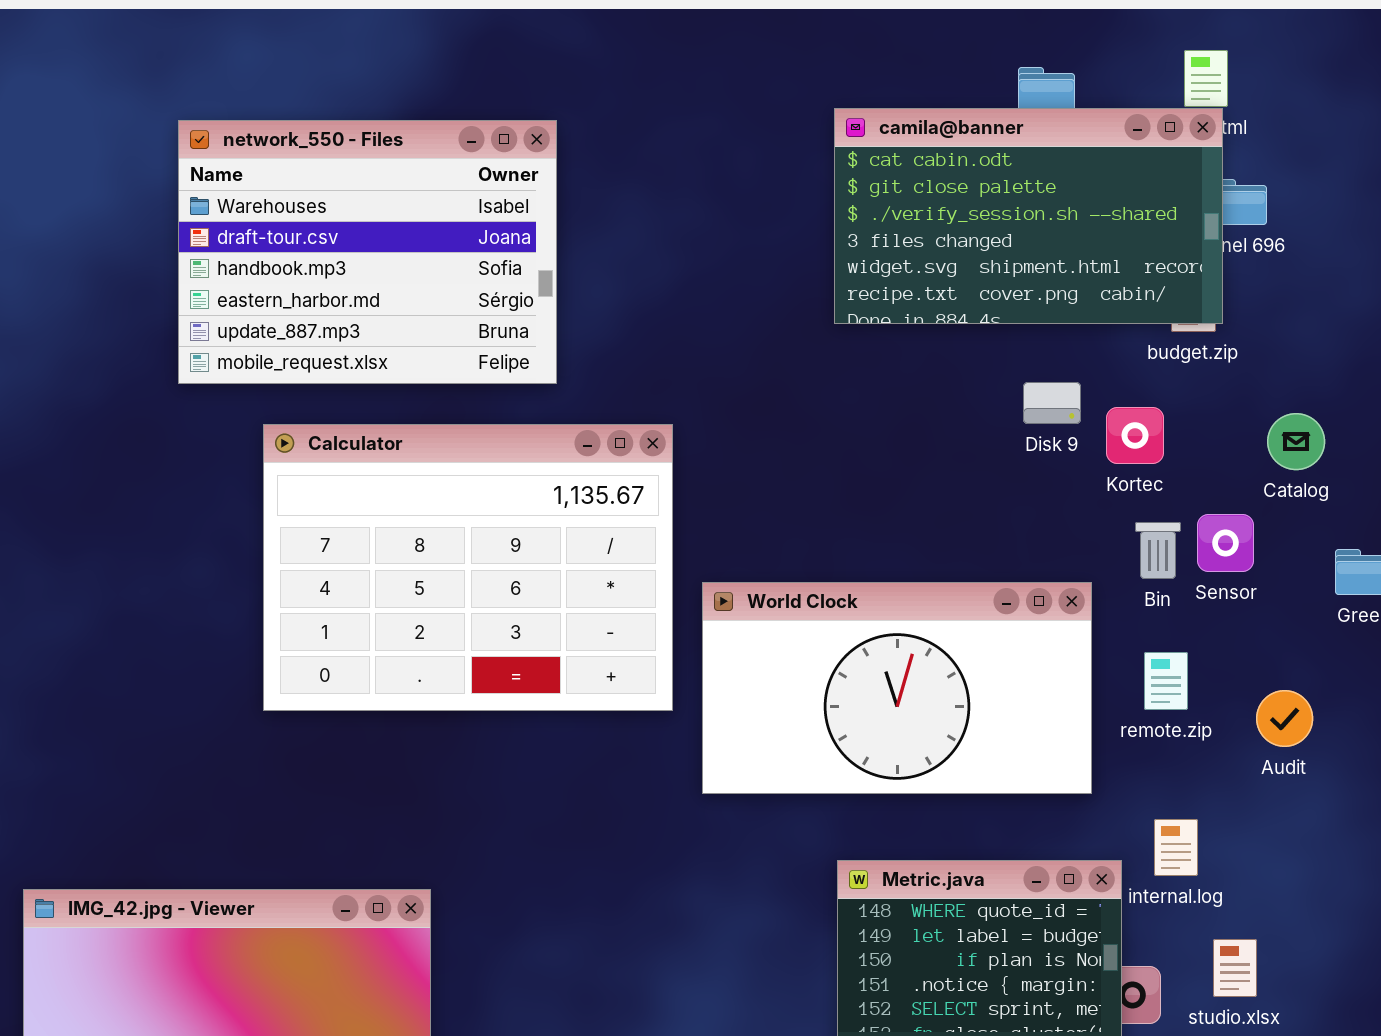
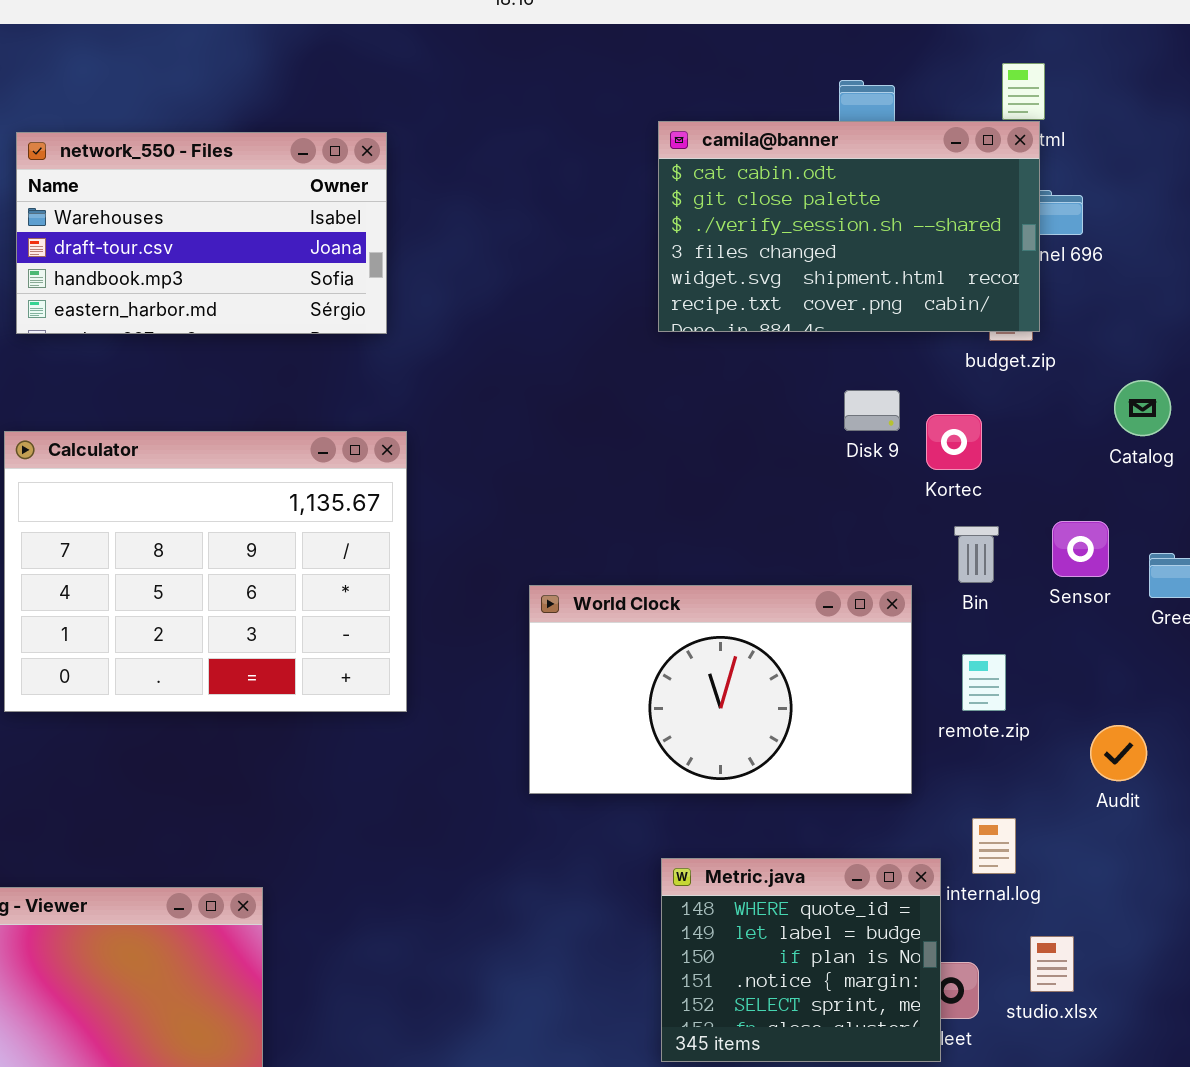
network_550 - Files: [178,120,557,384] -> [16,132,387,334], resized
Catalog: [1267,413,1325,470] -> [1114,380,1171,436], moved
Calculator: [263,424,673,711] -> [4,431,407,712], moved
Sensor: [1197,514,1254,572] -> [1052,521,1109,577], moved
Audit: [1256,690,1313,747] -> [1090,725,1147,781], moved

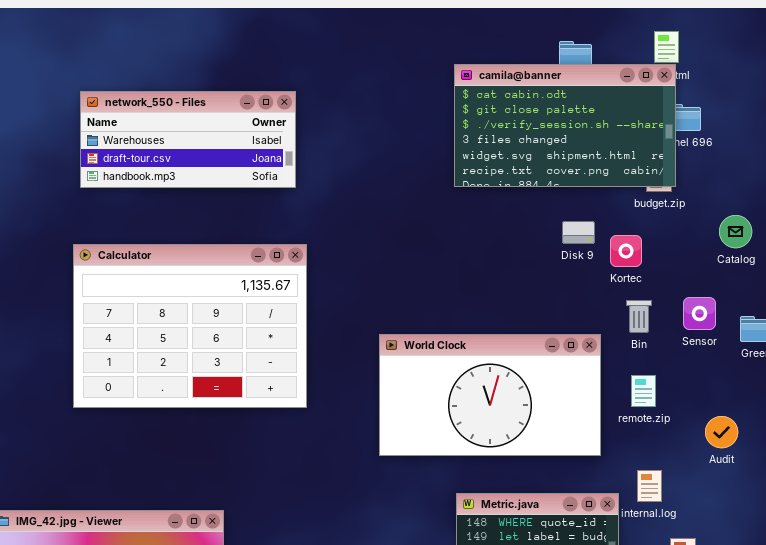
network_550 - Files: [16,132,387,334] -> [80,91,296,188], resized

